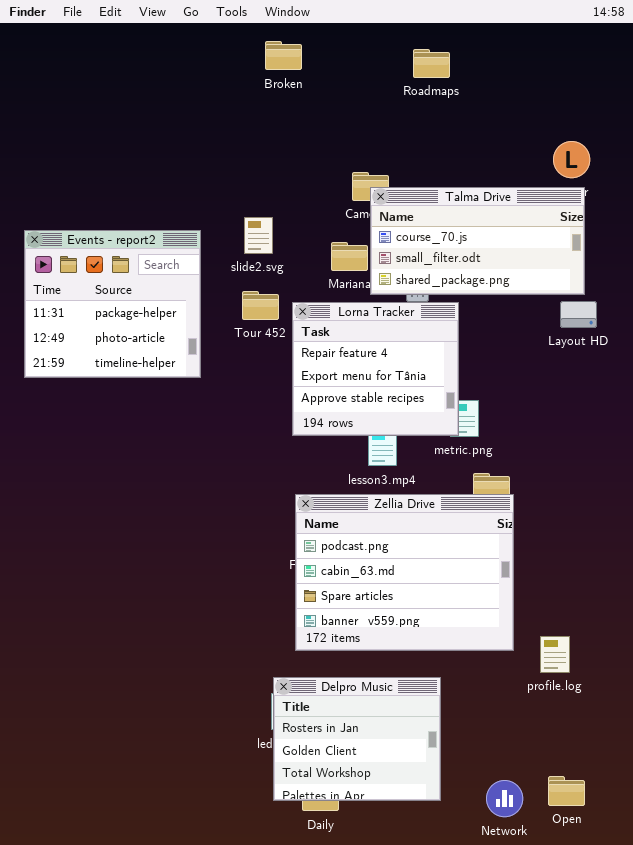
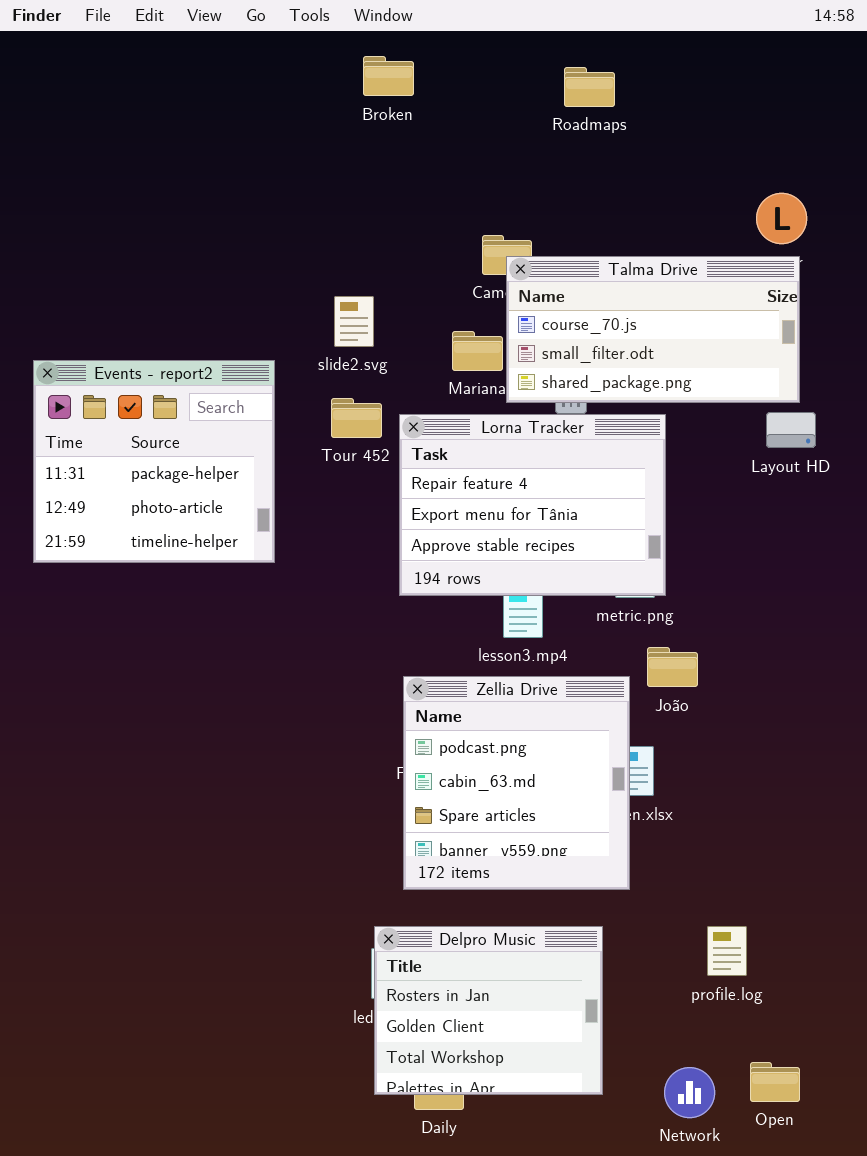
Events - report2: [24,230,201,378] -> [33,360,275,563], moved
Lorna Tracker: [292,302,459,436] -> [399,414,666,596], resized
Zellia Drive: [295,494,514,651] -> [403,676,630,890], resized
profile.log: [540,636,570,673] -> [707,926,747,976], moved

